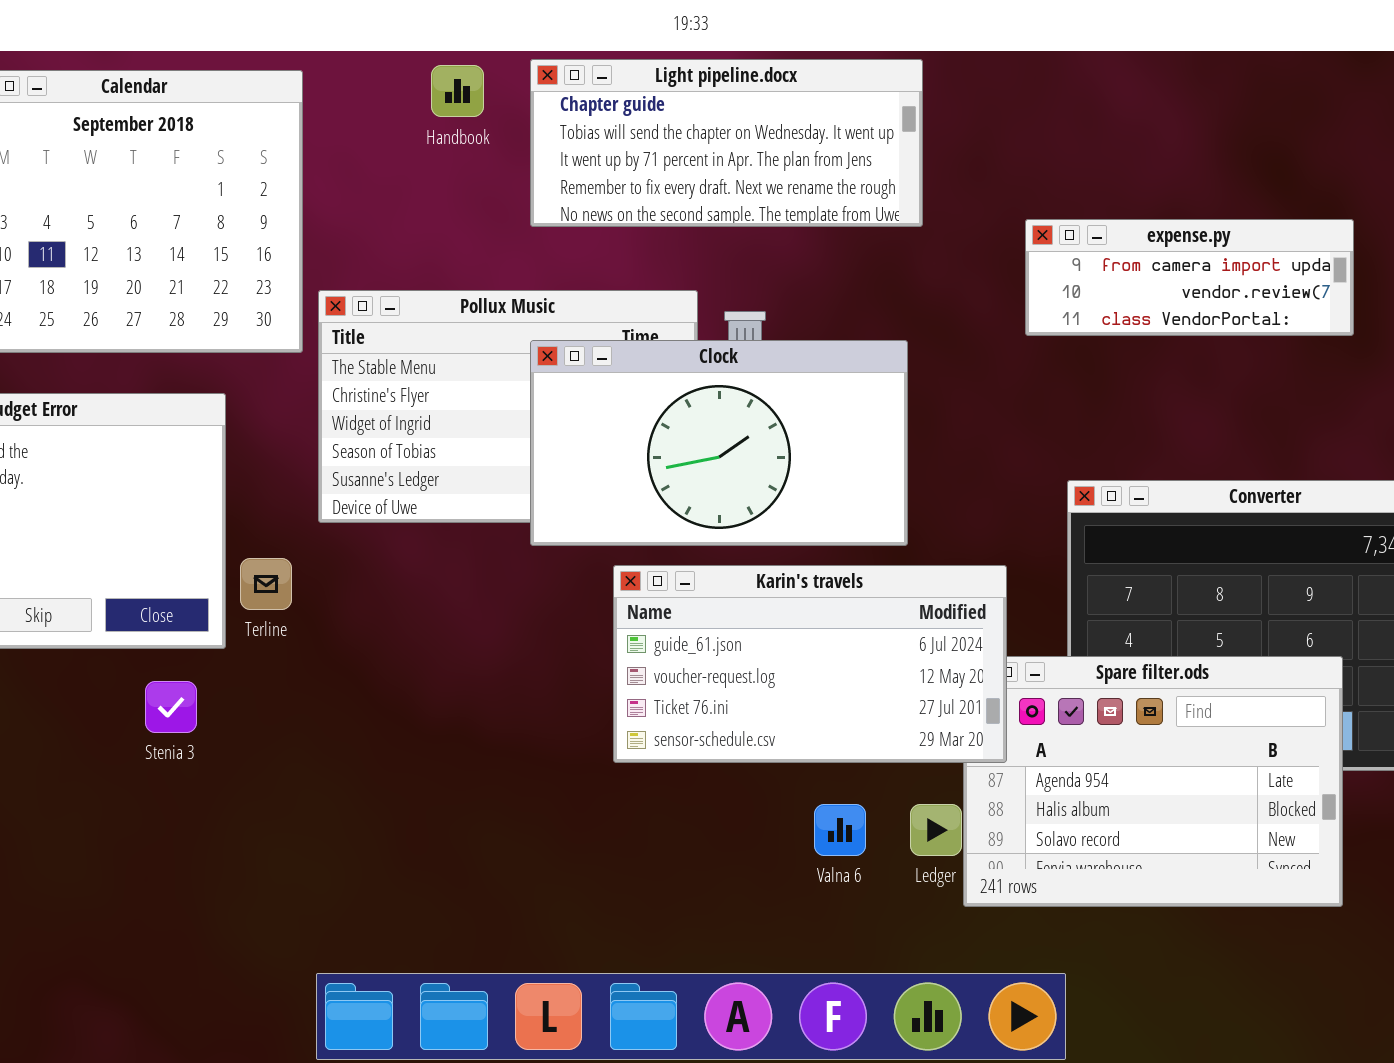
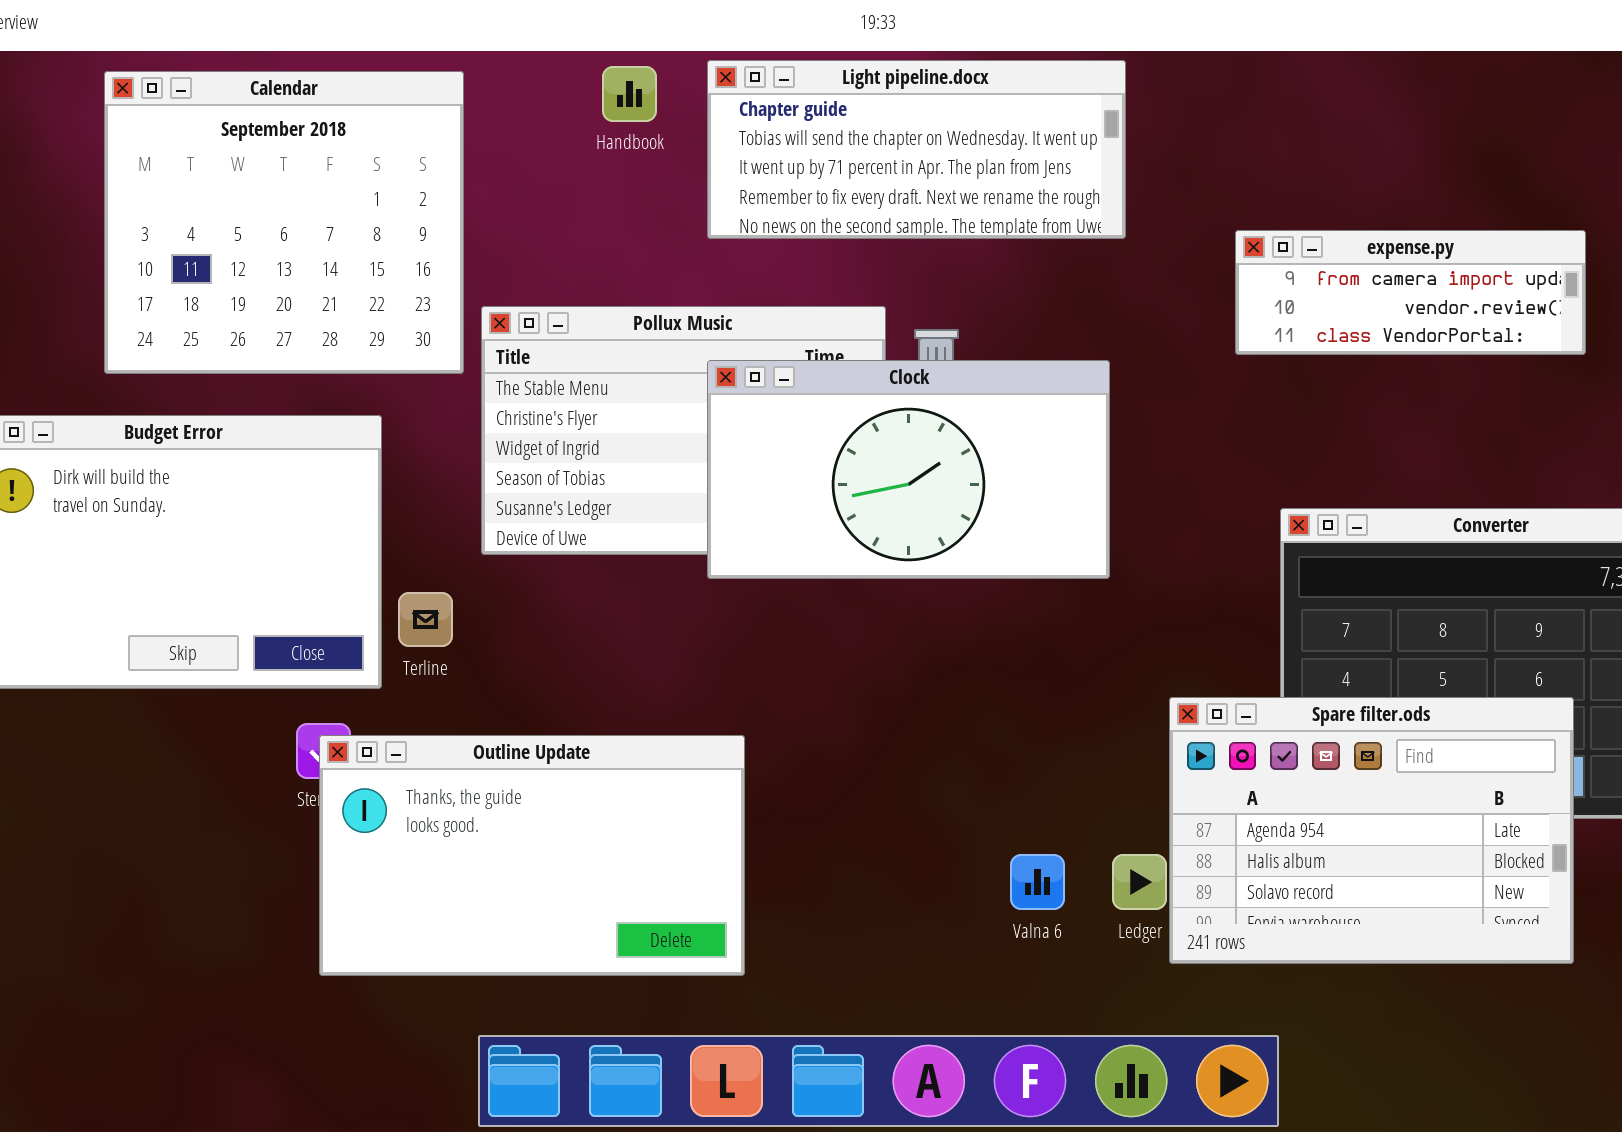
Karin's travels: [613,565,1007,763] -> none, closed
Outline Update: none -> [319,735,745,976], opened

